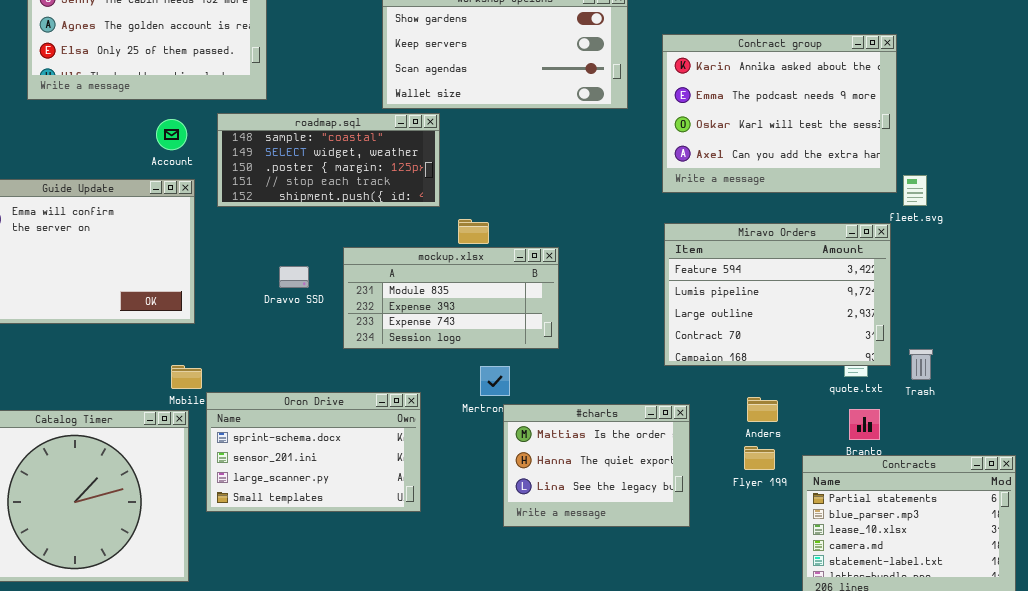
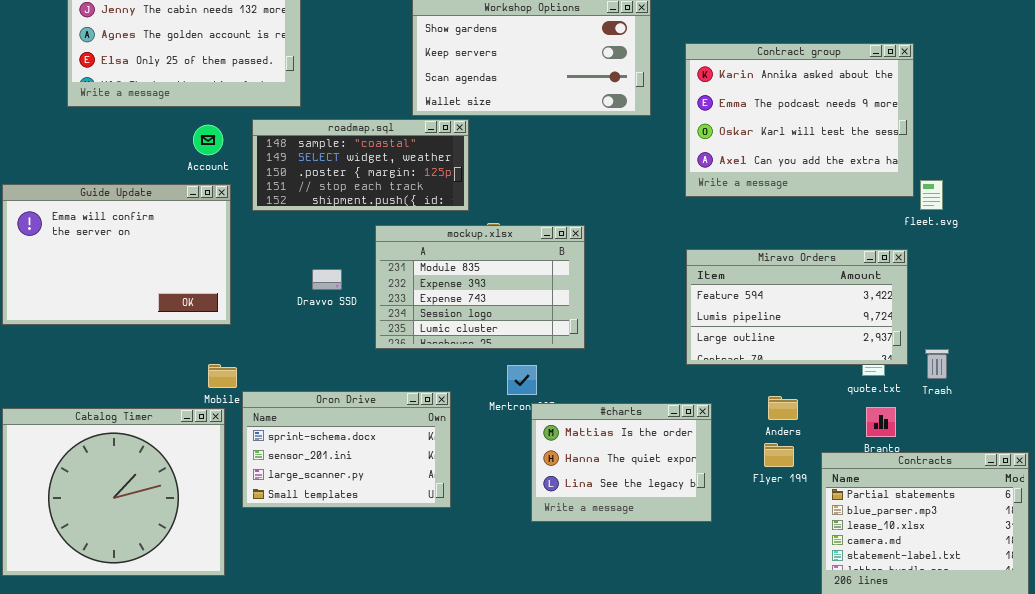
Miravo Orders: [664,223,891,366] -> [686,249,908,365], resized
mockup.xlsx: [343,247,559,349] -> [375,225,585,349], resized

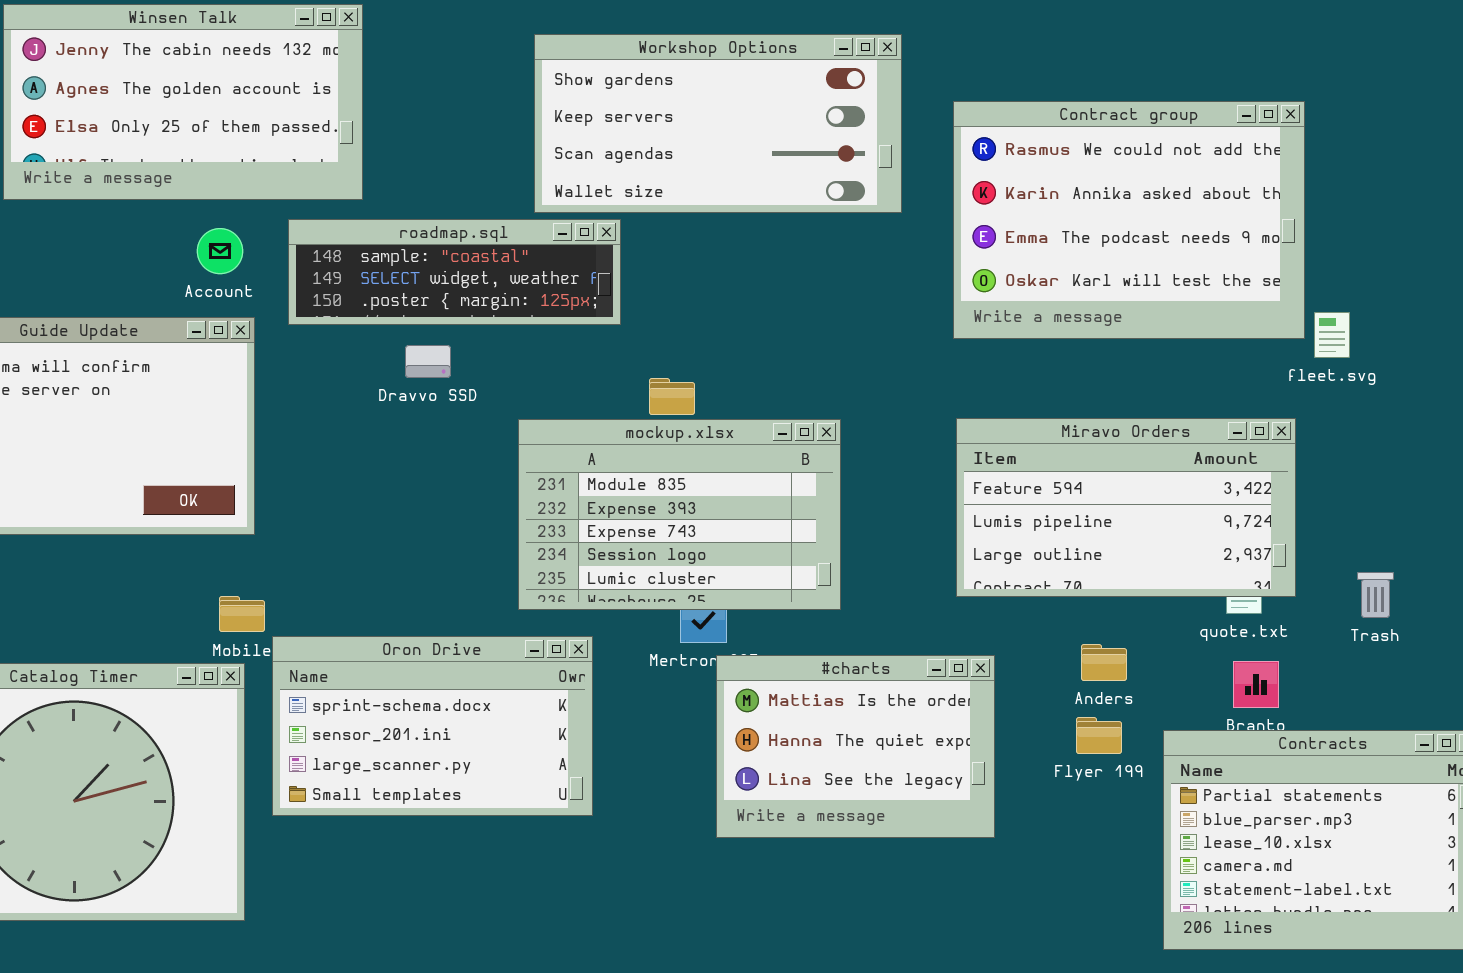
Contract group: [685,43,914,197] -> [953,101,1305,339], scrolled up 1 row
roadmap.sql: [252,119,469,211] -> [288,219,621,325], resized
mockup.xlsx: [375,225,585,349] -> [518,419,841,610], moved
Dravvo SSD: [312,269,342,290] -> [405,345,451,378], moved
Trash: [925,349,949,379] -> [1357,572,1394,618], moved

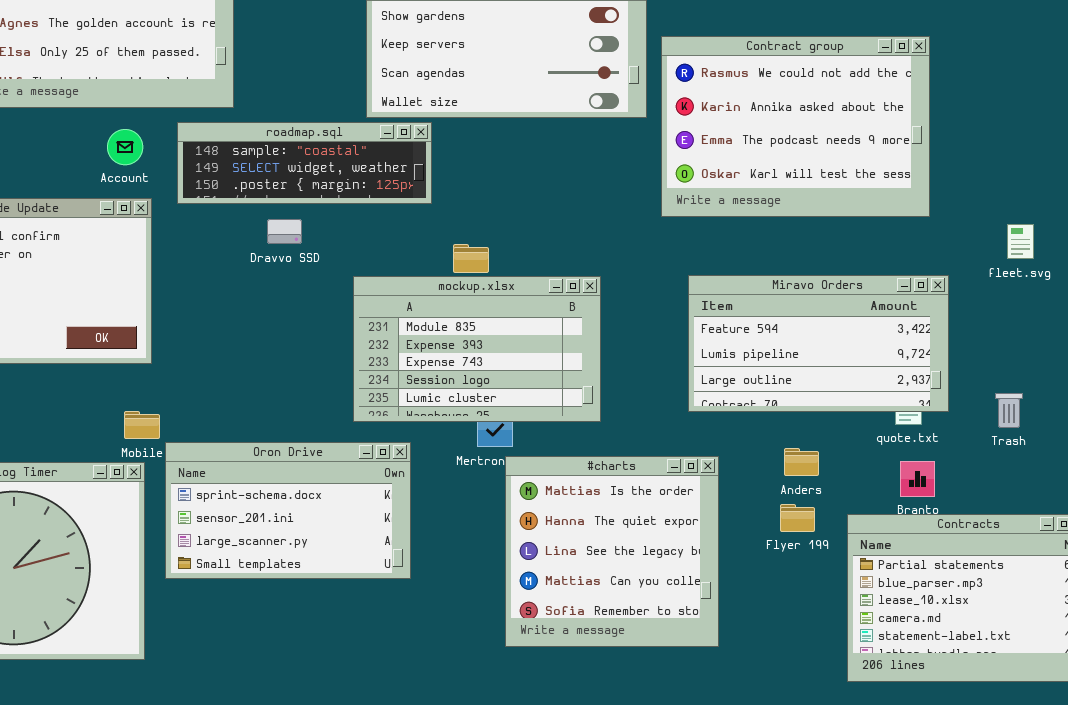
Contract group: [953,101,1305,339] -> [661,36,930,217], moved
fleet.svg: [1314,312,1350,358] -> [1007,224,1034,259], moved
#charts: [716,655,995,838] -> [505,456,719,647], resized

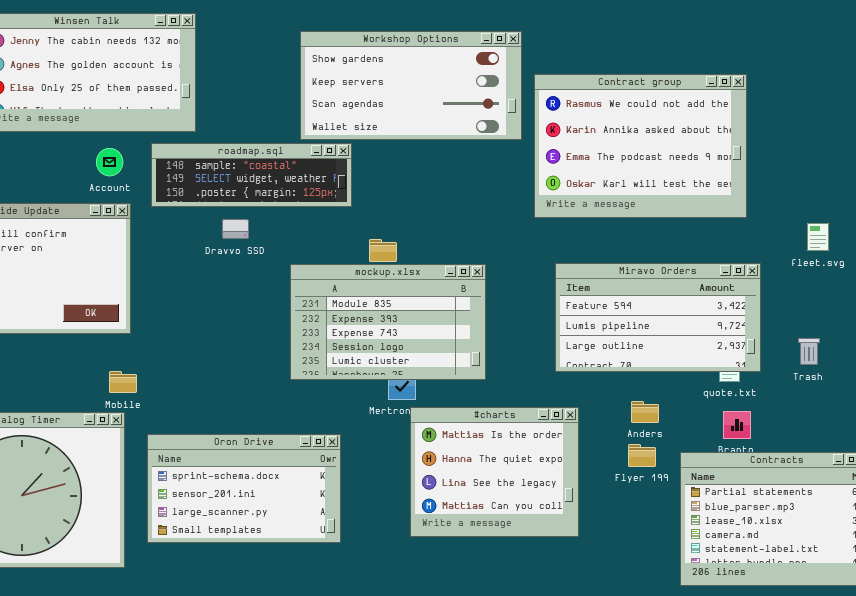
Trash: [995,393,1023,428] -> [798,338,820,365], moved
Oron Drive: [165,442,411,579] -> [147,434,341,543], moved
#charts: [505,456,719,647] -> [410,407,579,537], resized

